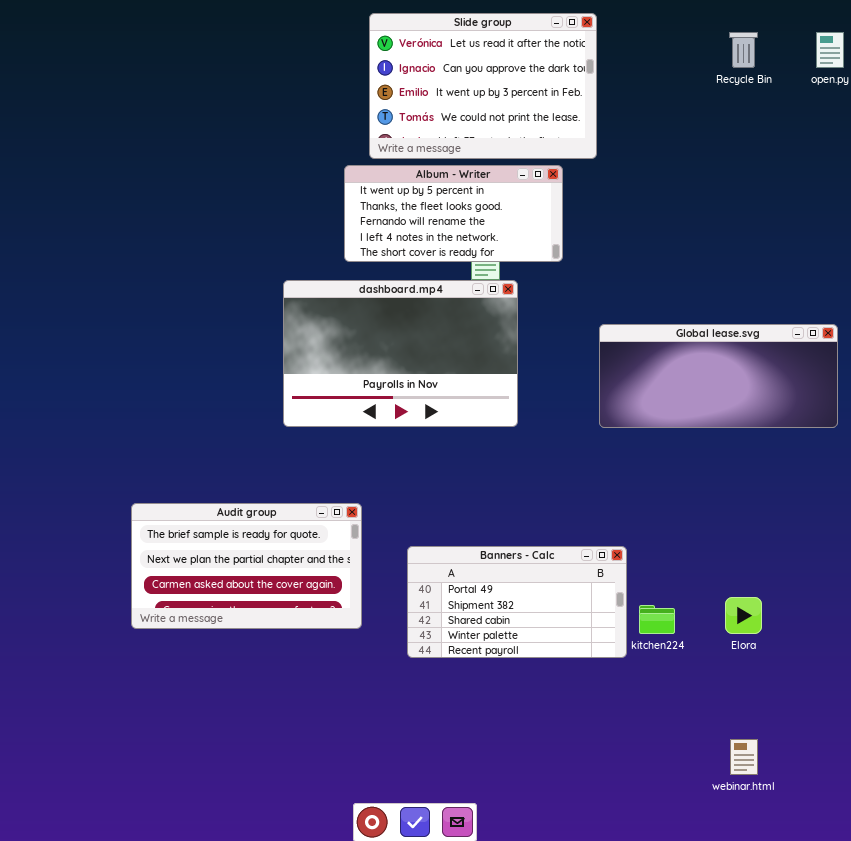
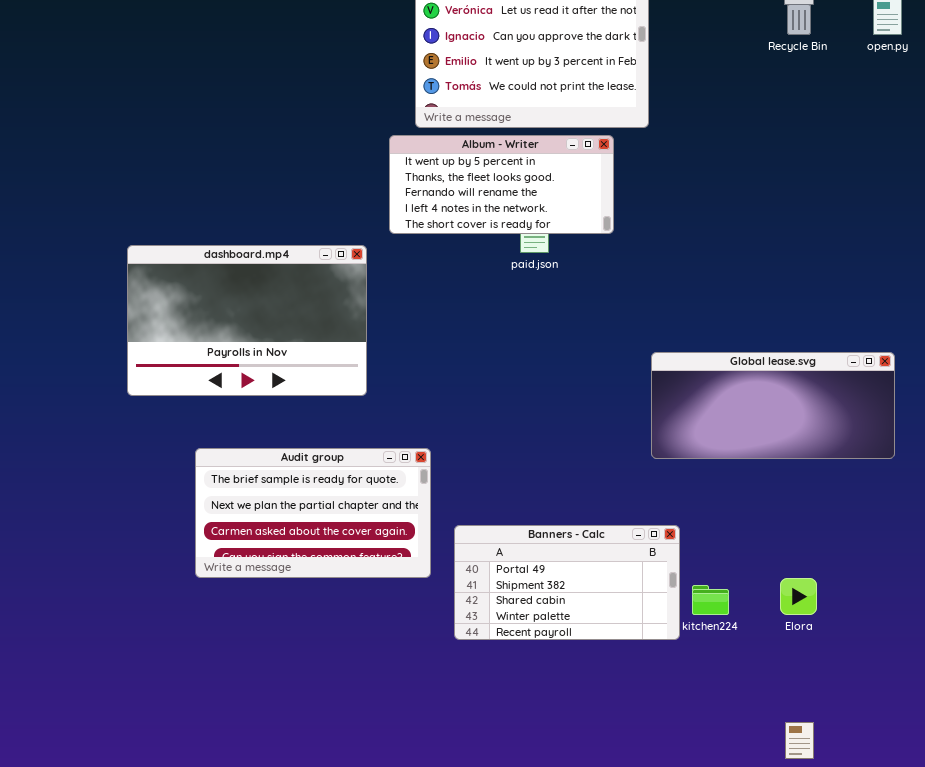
dashboard.mp4: [283,280,518,427] -> [127,245,367,396], moved
Global lease.svg: [599,324,838,428] -> [651,352,895,459], moved
Audit group: [131,503,362,629] -> [195,448,431,578], moved

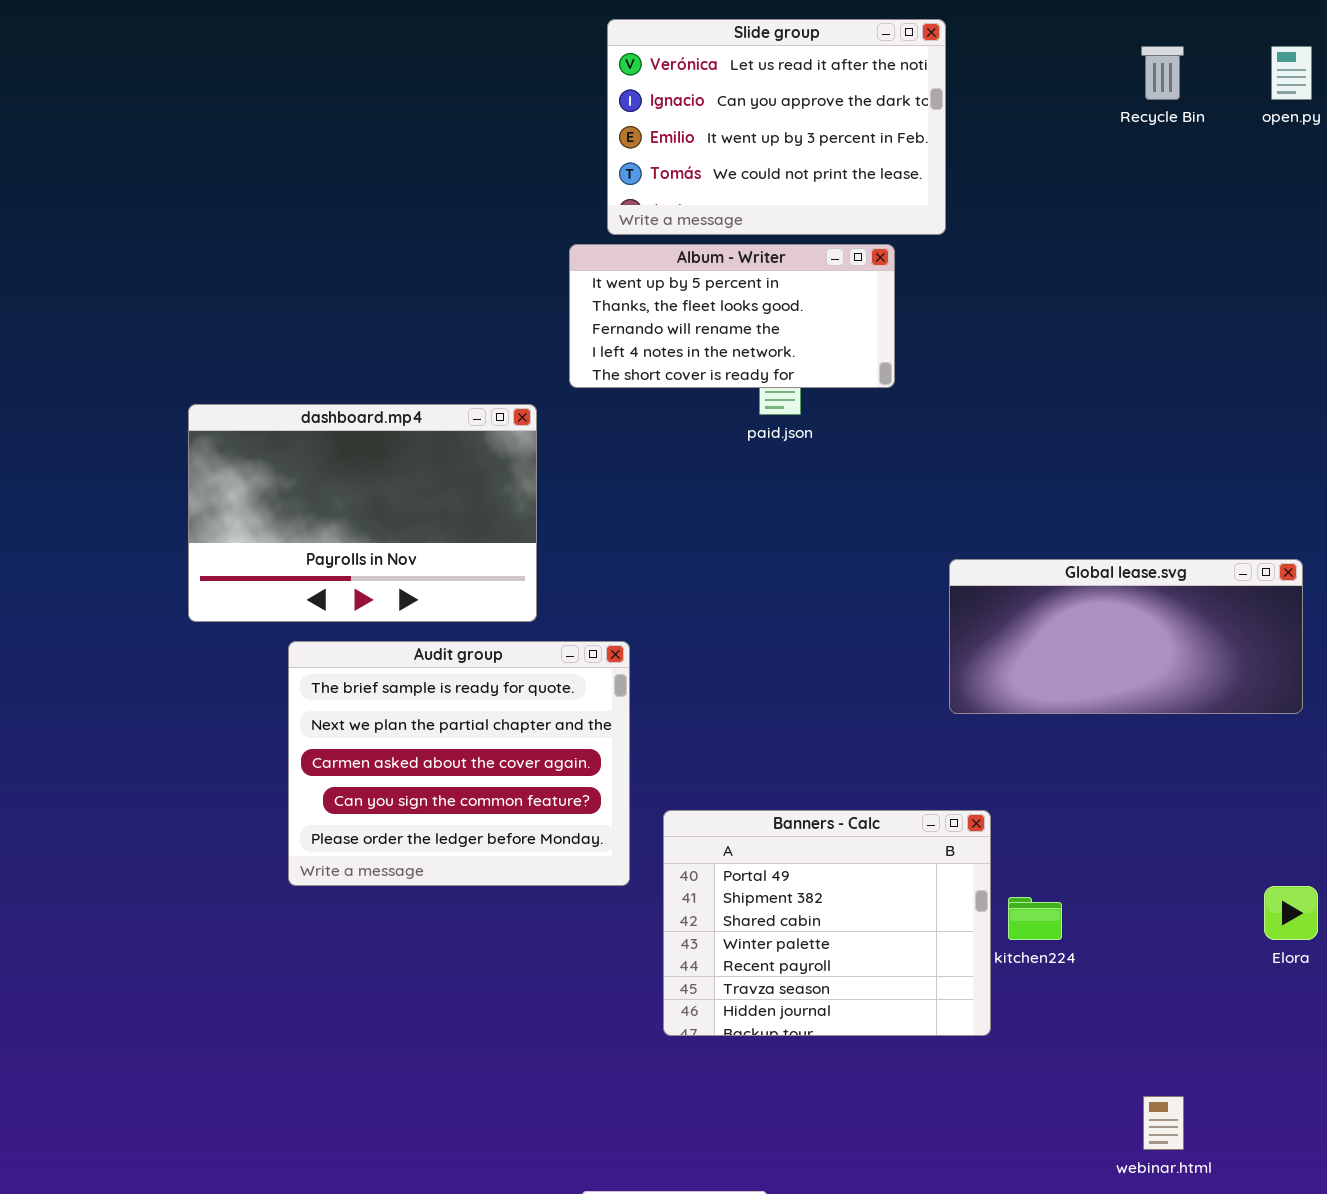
Audit group: [195,448,431,578] -> [288,641,630,886], resized
Banners - Calc: [454,525,680,640] -> [663,810,991,1036], resized
Elora: [780,578,817,615] -> [1264,886,1318,940], moved

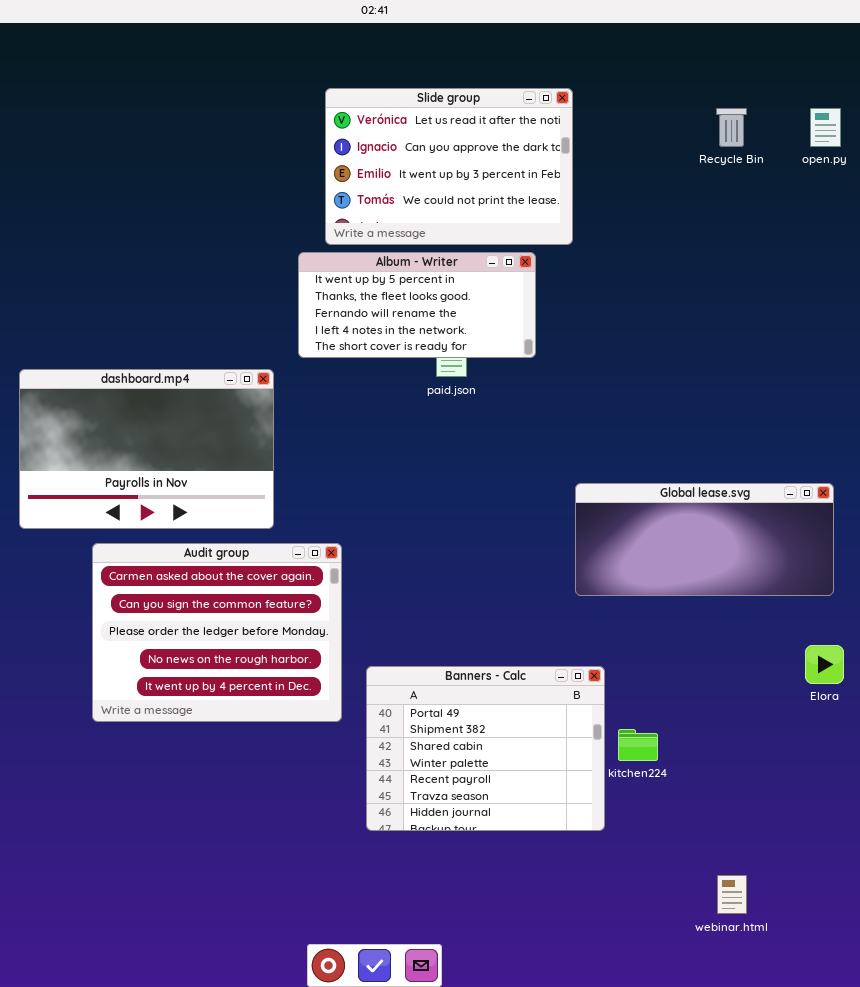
Audit group: [288,641,630,886] -> [92,543,342,722], scrolled down 2 rows
Elora: [1264,886,1318,940] -> [805,645,844,684], moved

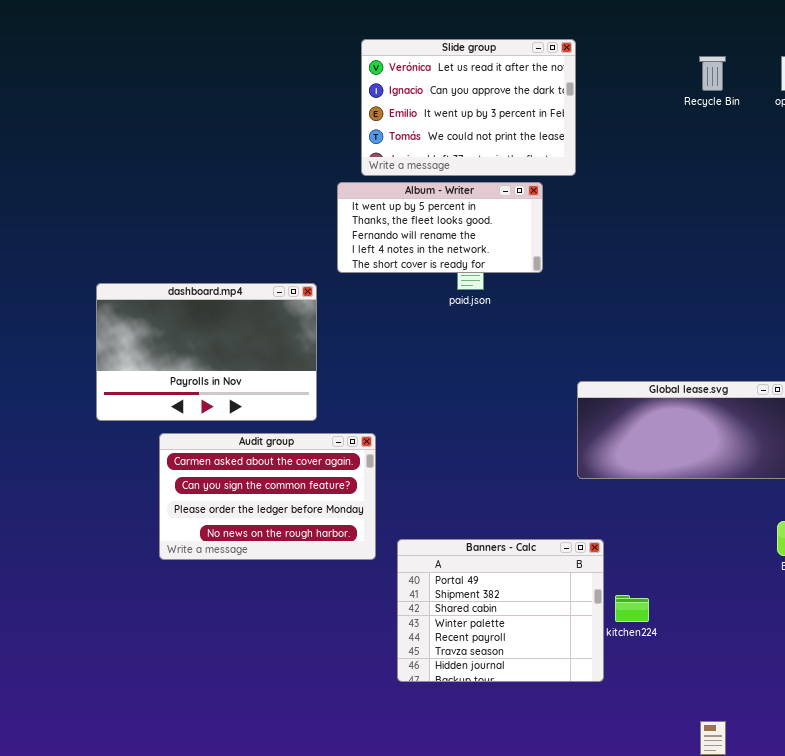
Audit group: [92,543,342,722] -> [159,433,376,560], resized

